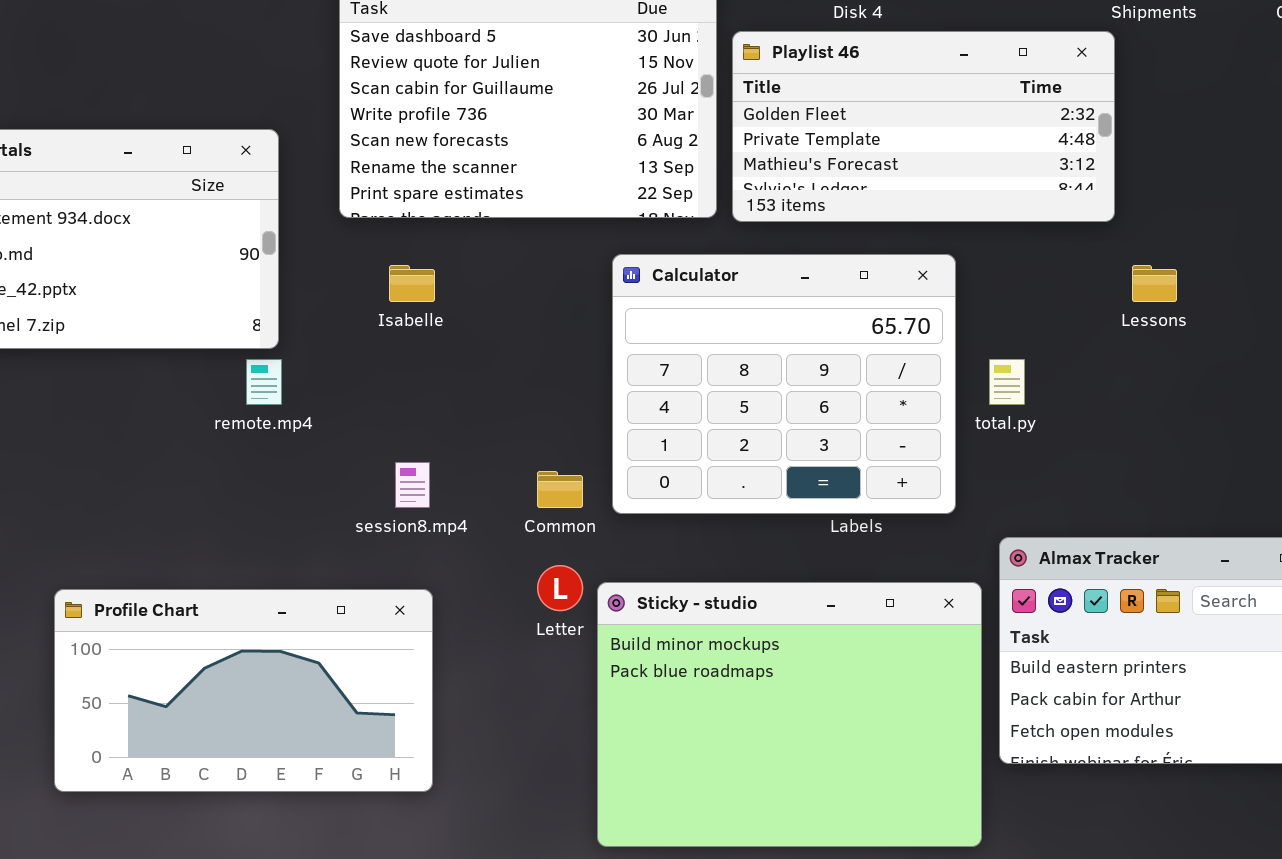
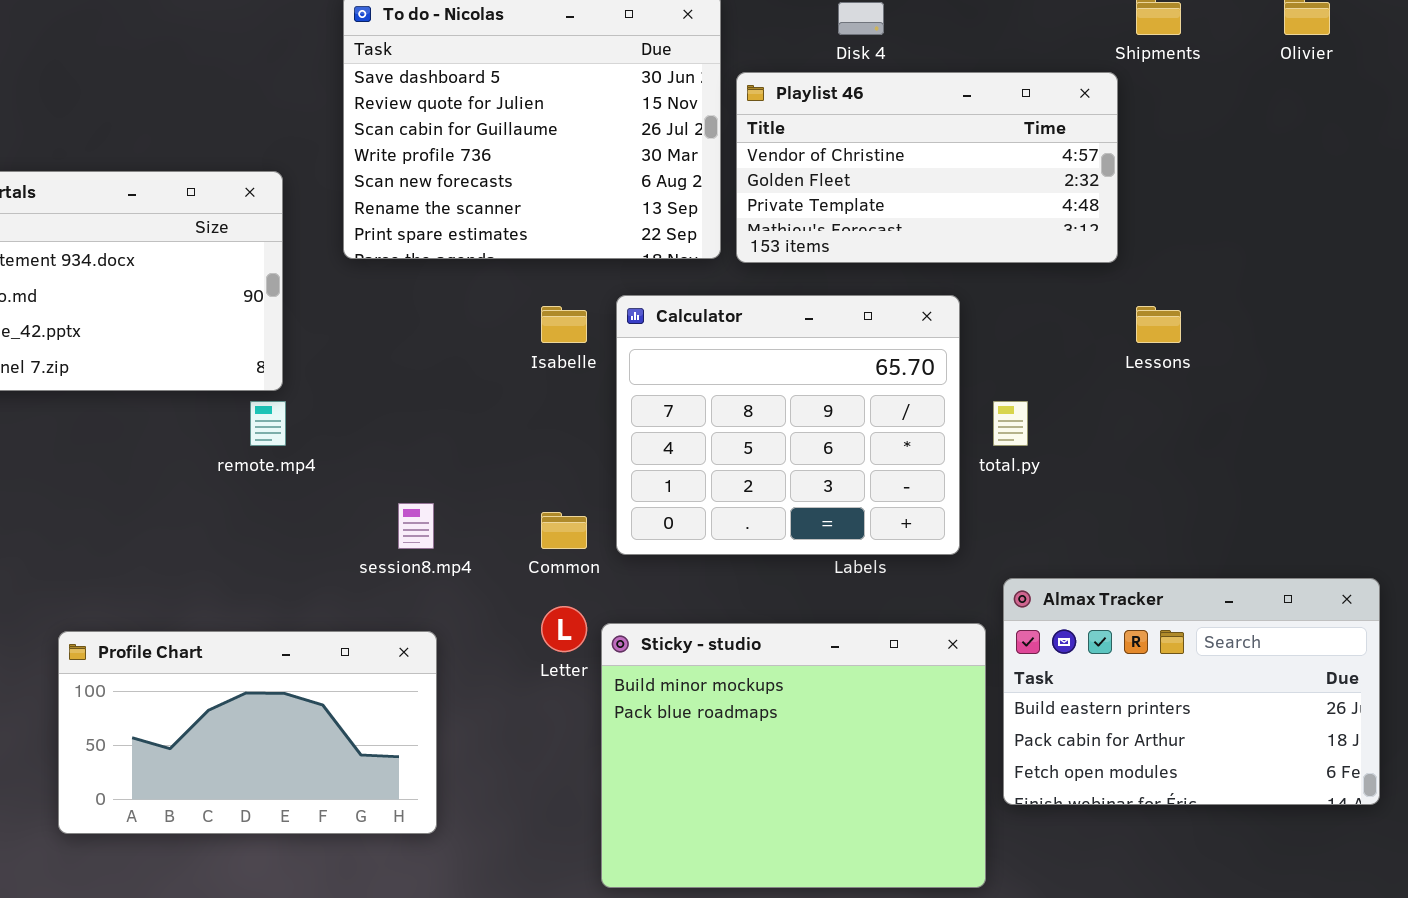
Playlist 46: [732,31,1115,222] -> [736,72,1118,263], scrolled up 1 row
Isabelle: [389,265,435,302] -> [541,306,587,343], moved

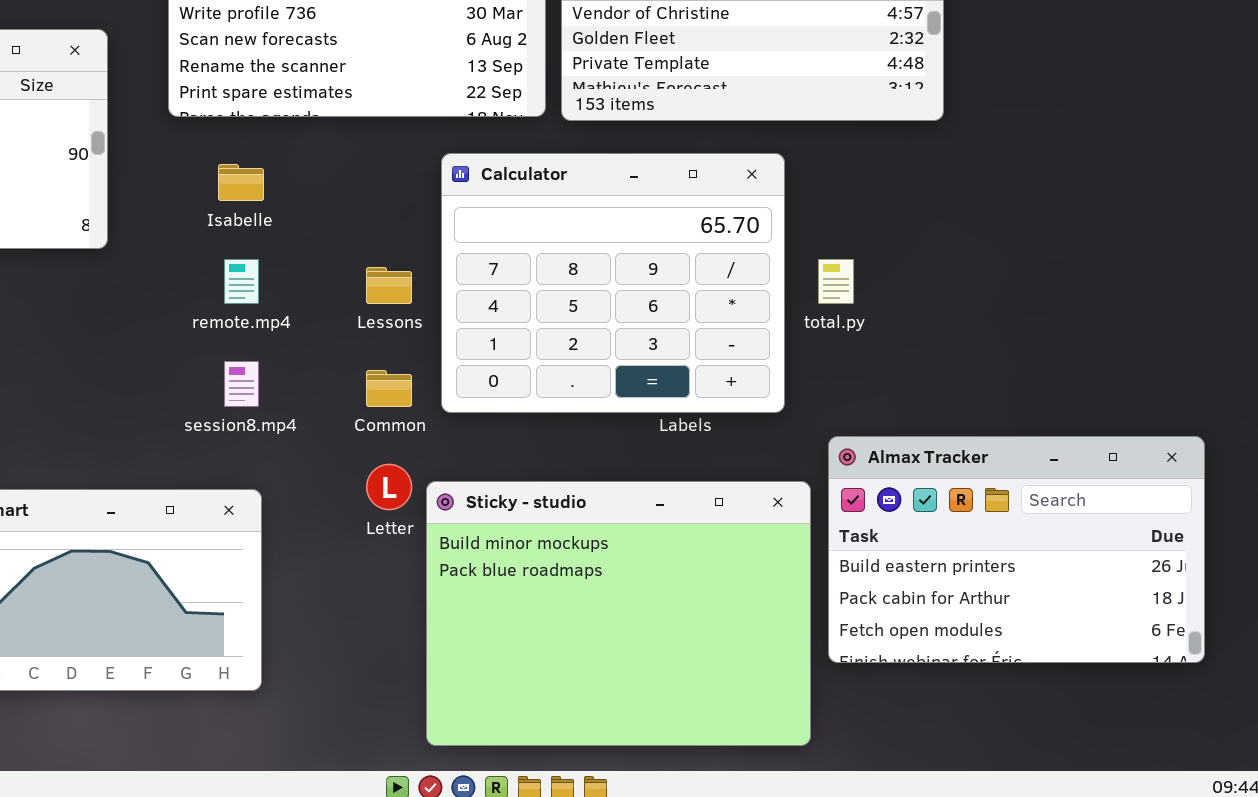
Isabelle: [541,306,587,343] -> [218,164,264,201], moved
Lessons: [1136,306,1181,343] -> [366,267,412,304], moved
remote.mp4: [250,401,286,446] -> [224,259,259,304], moved

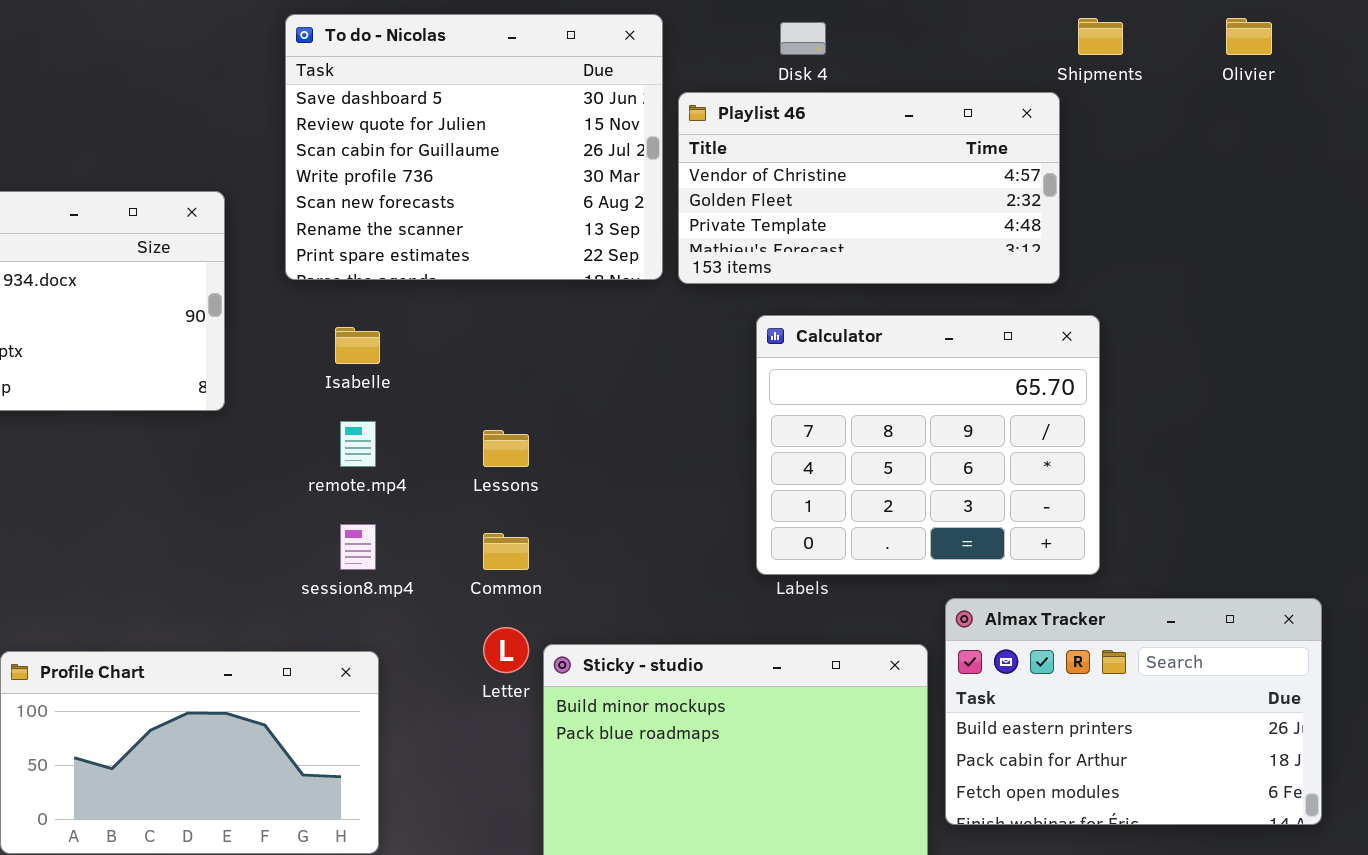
Calculator: [441,153,785,413] -> [756,315,1100,575], moved

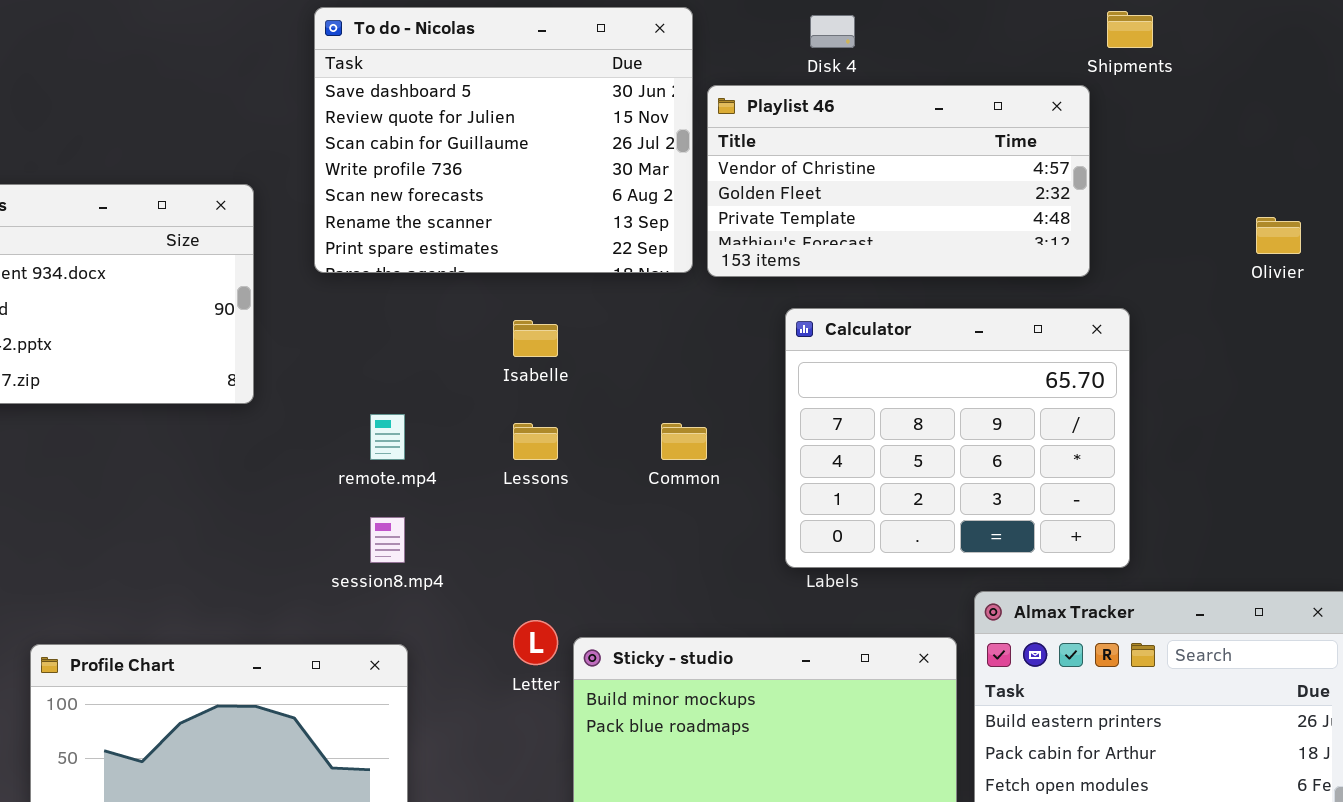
Olivier: [1226,18,1272,55] -> [1256,217,1301,254], moved
Isabelle: [335,327,380,364] -> [513,320,558,357], moved
Common: [483,533,529,570] -> [661,423,707,460], moved

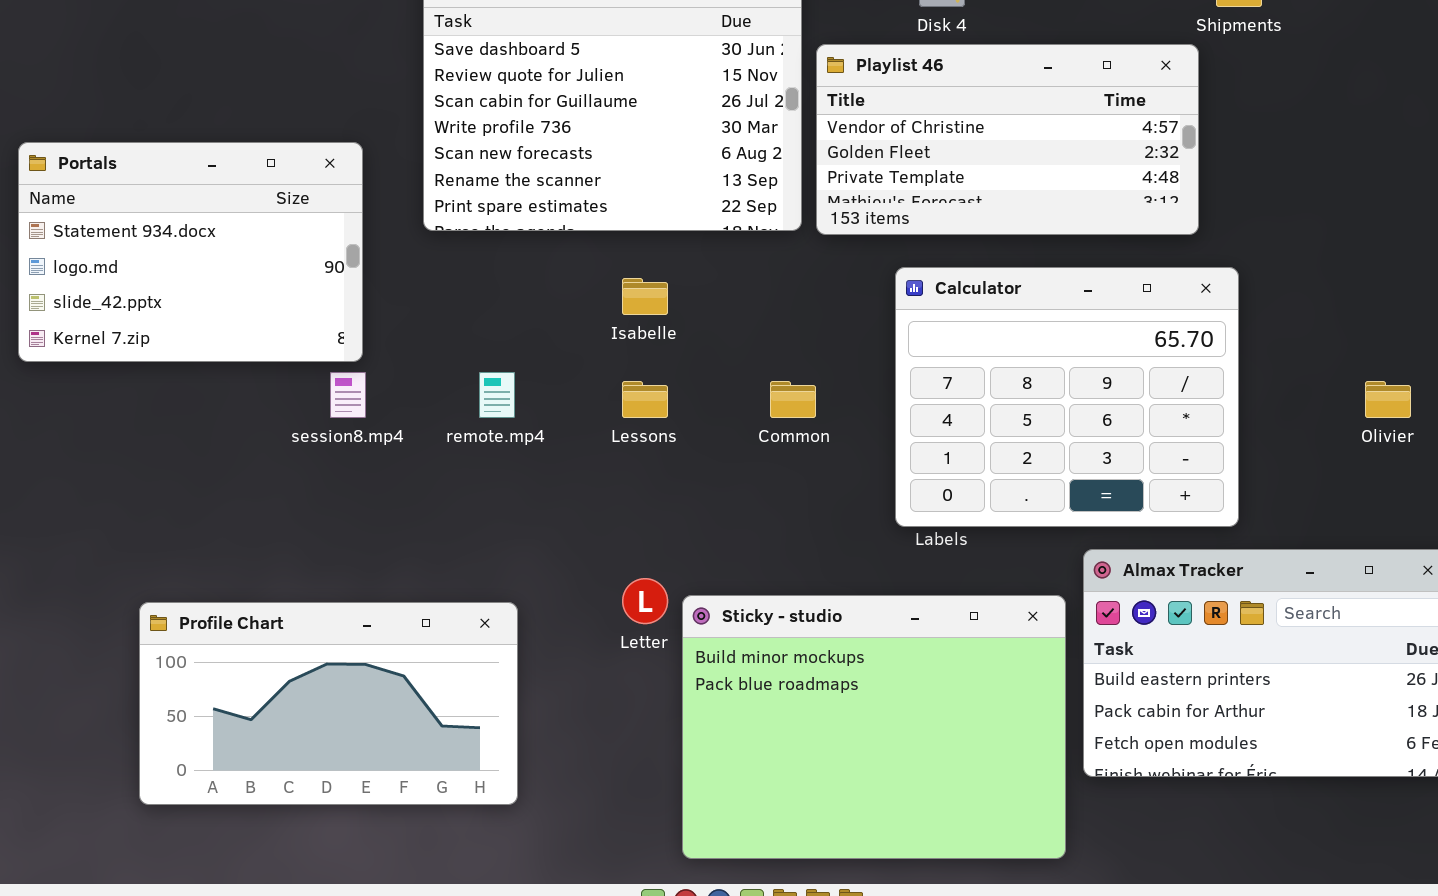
Olivier: [1256,217,1301,254] -> [1365,381,1411,418], moved
session8.mp4: [370,517,405,563] -> [330,372,366,418], moved

